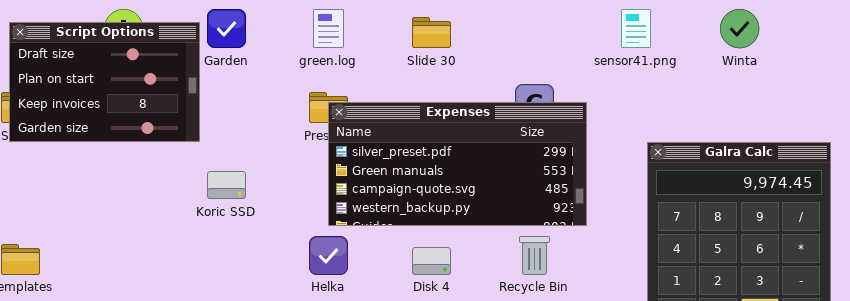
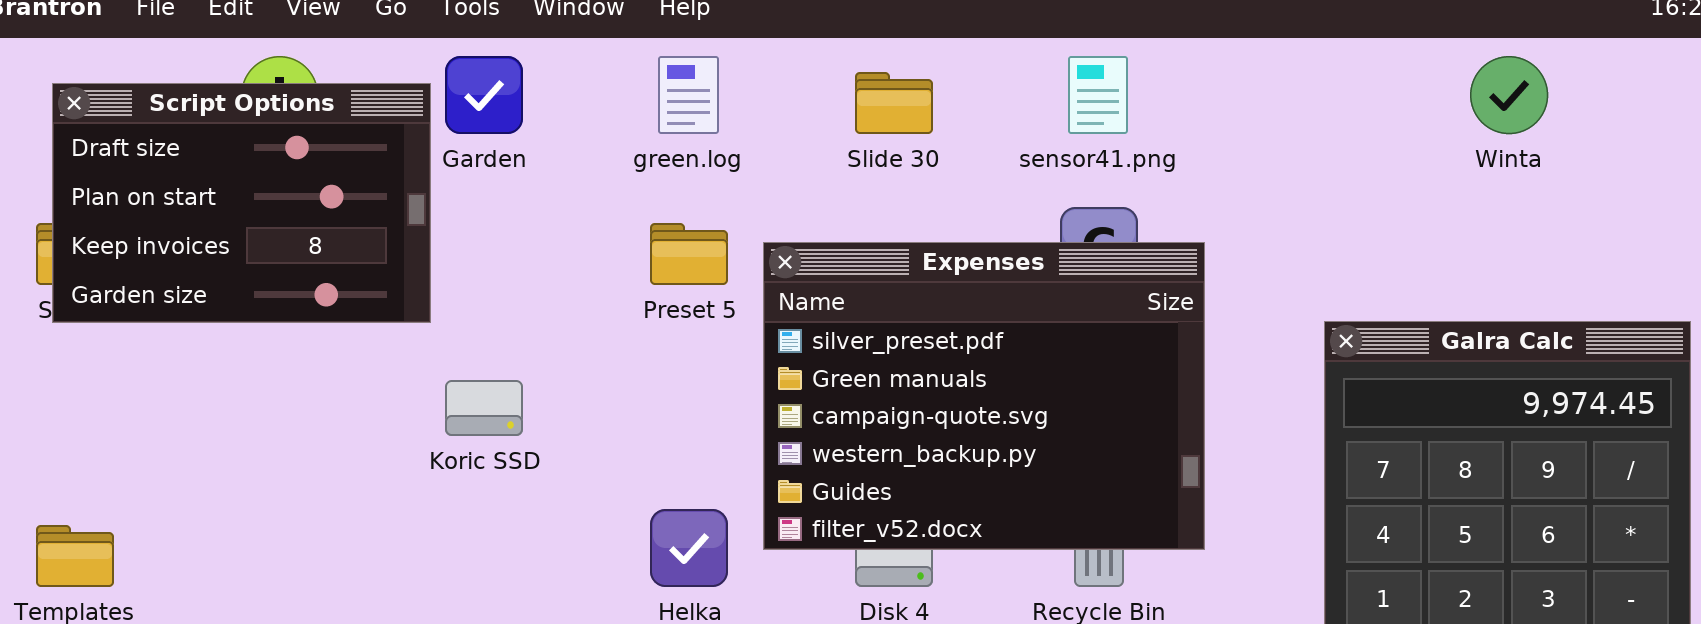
sensor41.png: [621,9,651,48] -> [1068,56,1128,134], moved
Expenses: [328,102,587,226] -> [763,242,1205,550], resized

